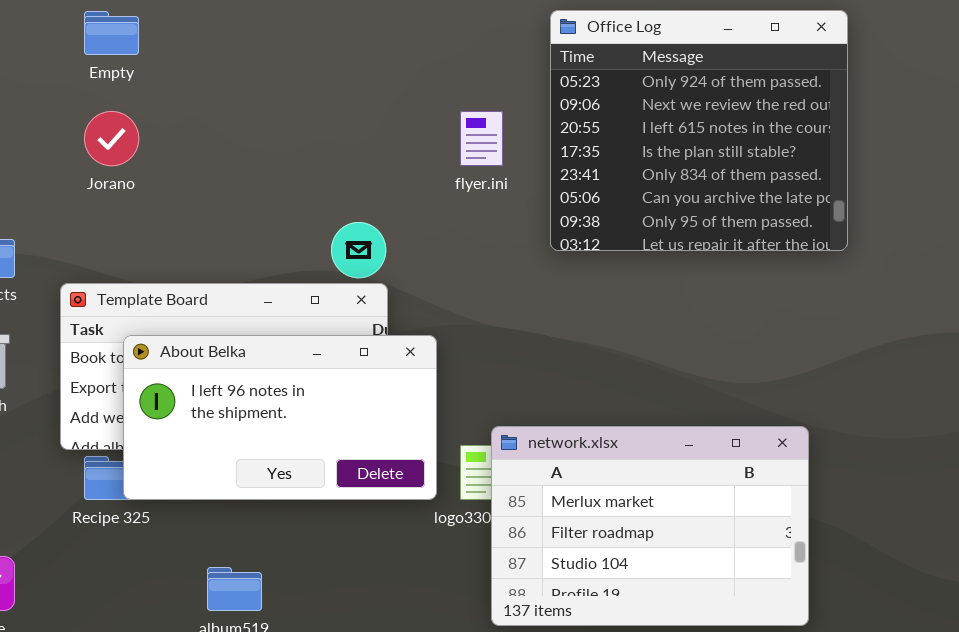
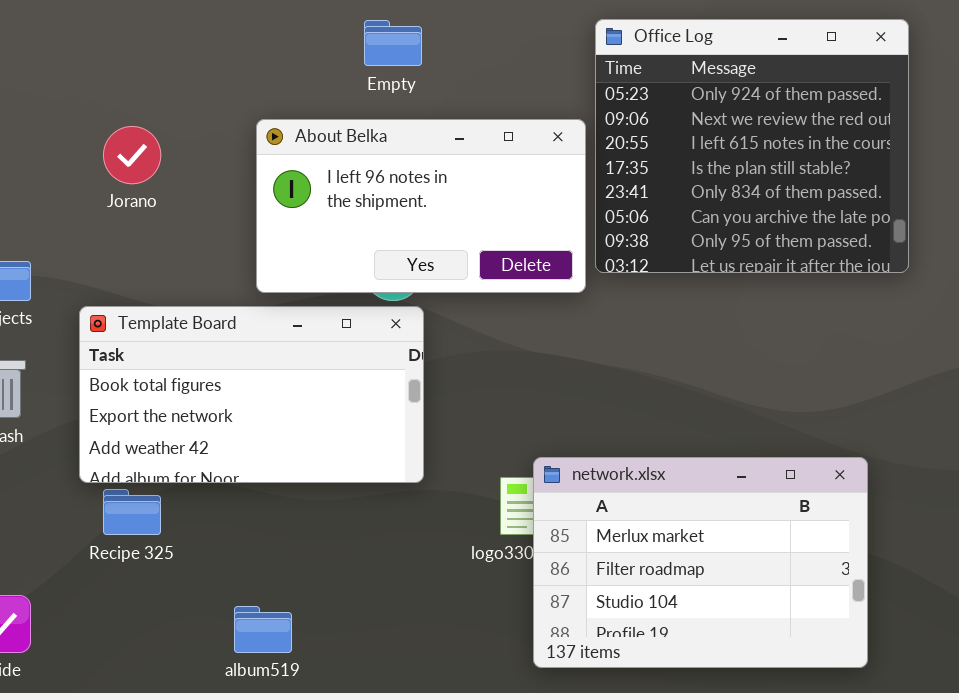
Empty: [84,11,139,55] -> [364,20,422,66], moved
About Belka: [123,335,437,500] -> [256,119,586,293], moved

